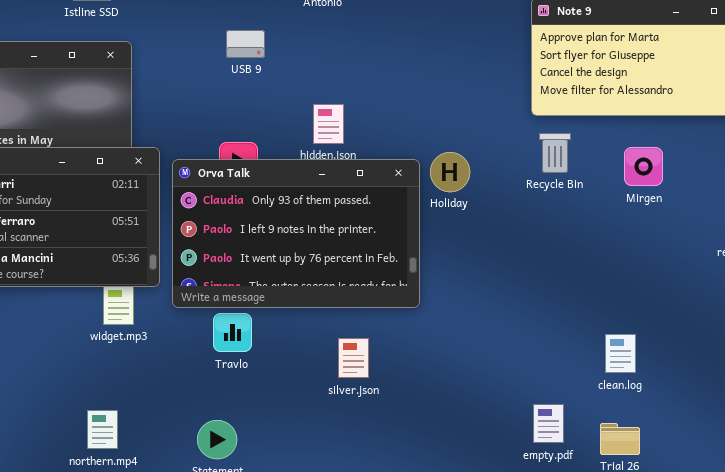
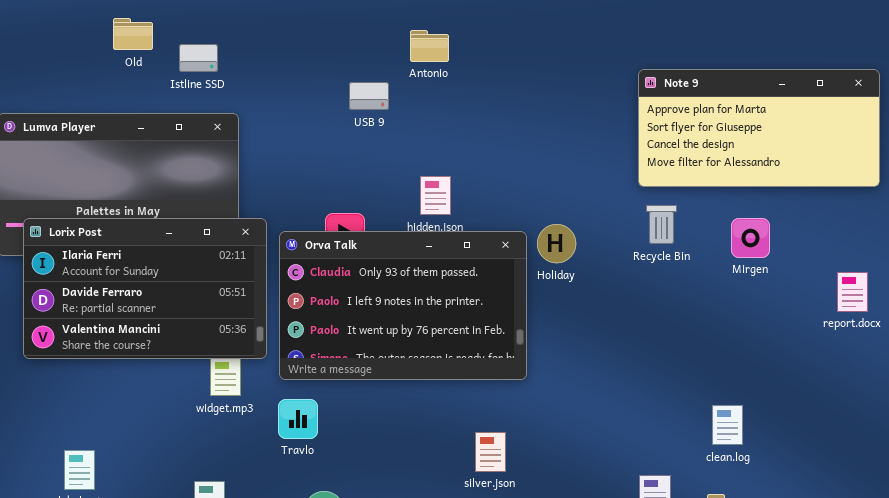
USB 9: [226,30,265,58] -> [349,82,389,110], moved
Travlo: [213,313,252,352] -> [278,399,318,439], moved
silver.json: [338,338,369,378] -> [475,432,506,472], moved

